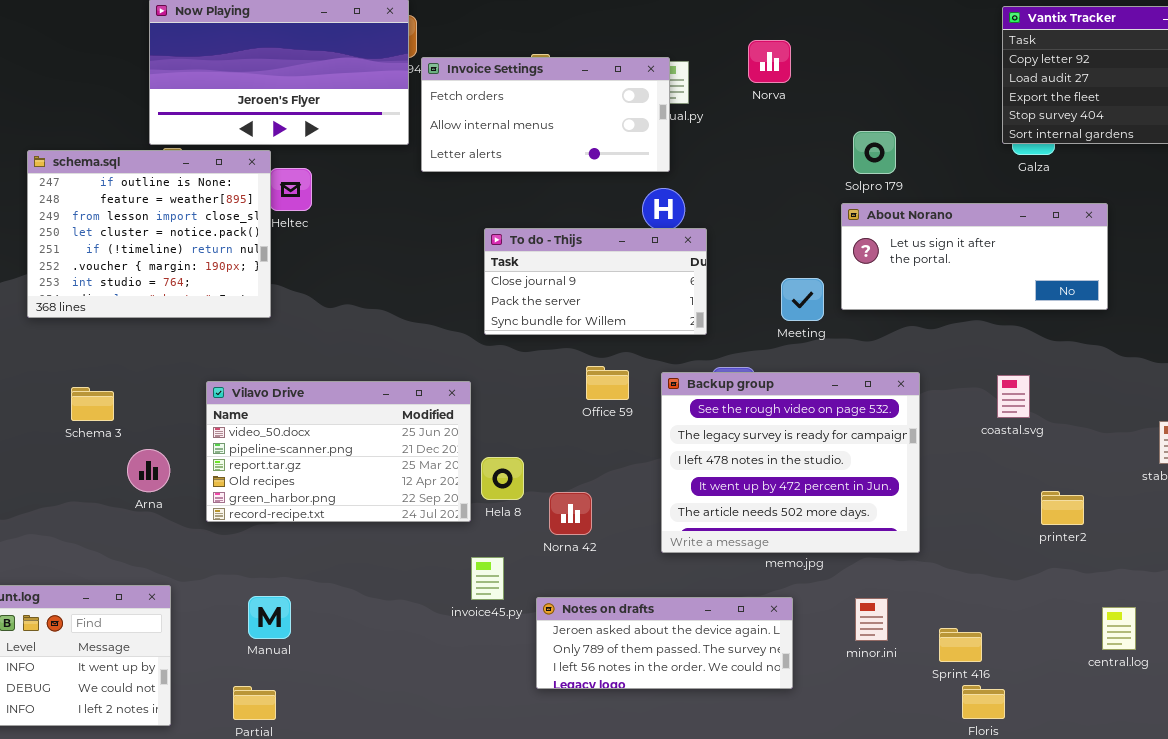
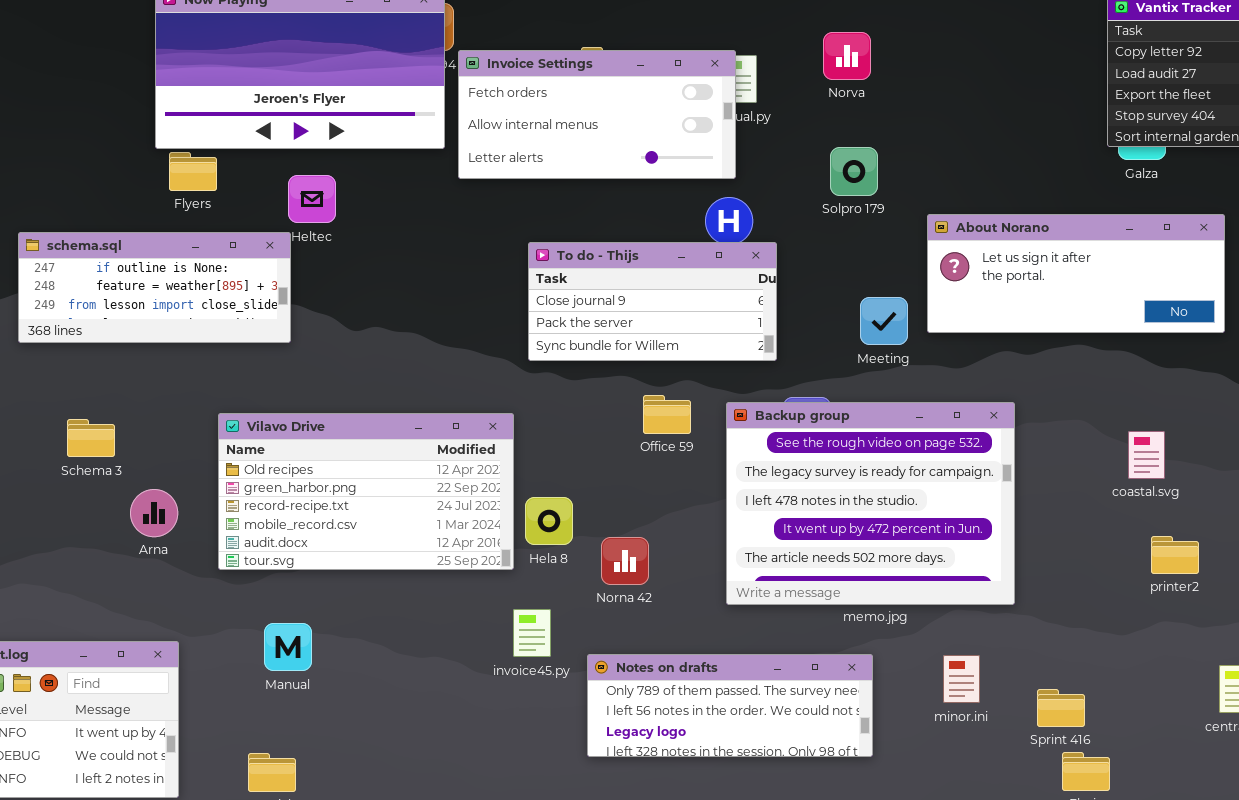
Solpro 179: [853,131,896,174] -> [830,147,878,196], moved
schema.sql: [27,150,271,318] -> [18,232,291,343], resized
coastal.svg: [997,375,1030,418] -> [1128,431,1165,479], moved
Vilavo Drive: [206,381,471,522] -> [218,413,514,570], scrolled down 3 rows
Manual: [248,596,291,639] -> [264,623,312,671], moved
Notes on drafts: [536,597,793,689] -> [587,654,873,757], scrolled down 1 row

